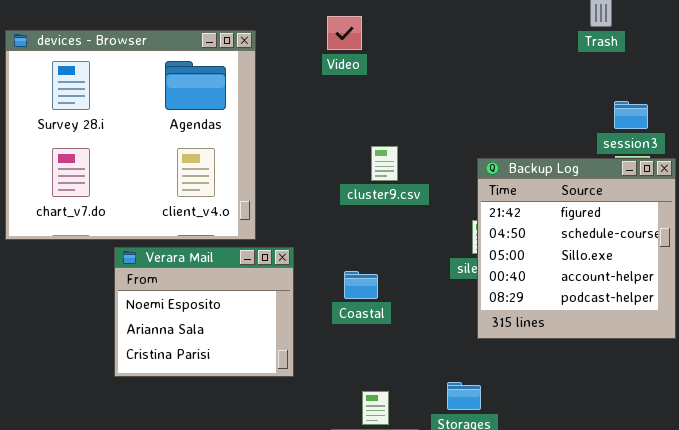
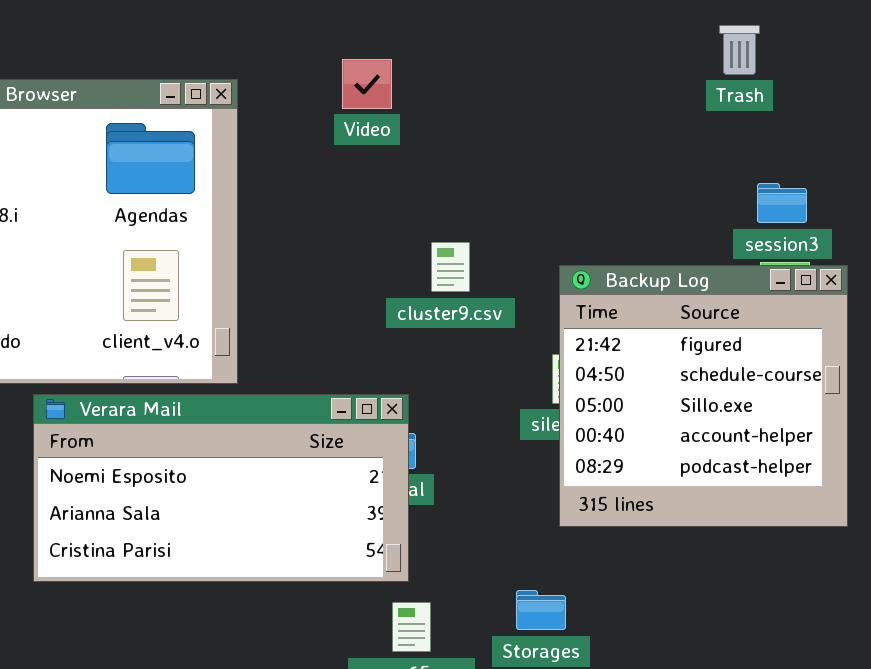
cluster9.csv: [371,146,398,181] -> [431,242,470,292], moved
Verara Mail: [114,247,294,377] -> [33,394,409,582], resized

